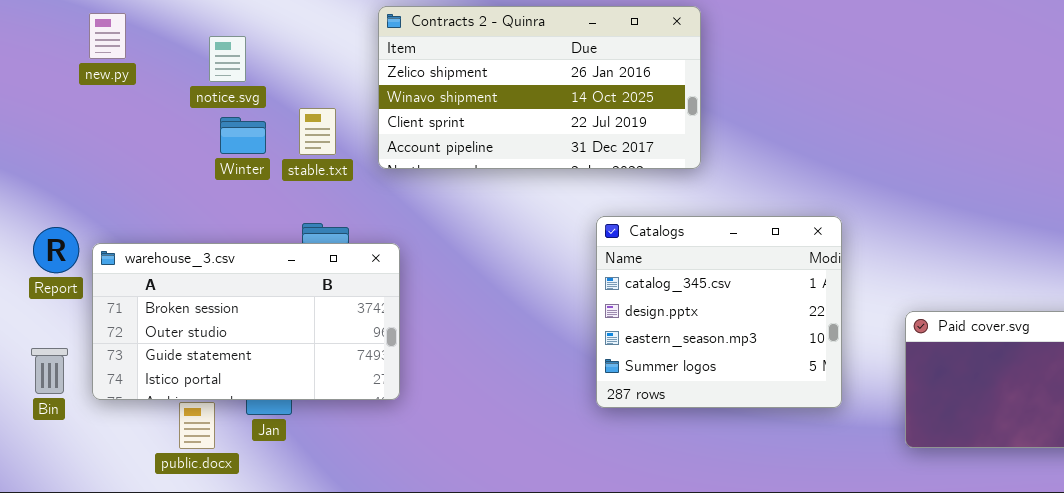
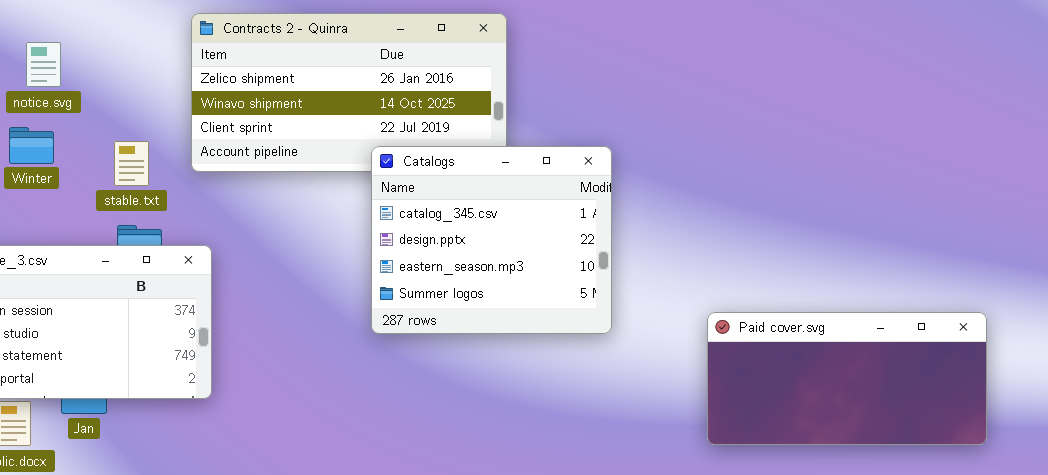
stable.txt: [299,108,336,155] -> [114,141,149,186], moved
Winter: [220,117,266,154] -> [9,127,54,164], moved
Catalogs: [596,216,842,408] -> [371,146,612,334], moved

